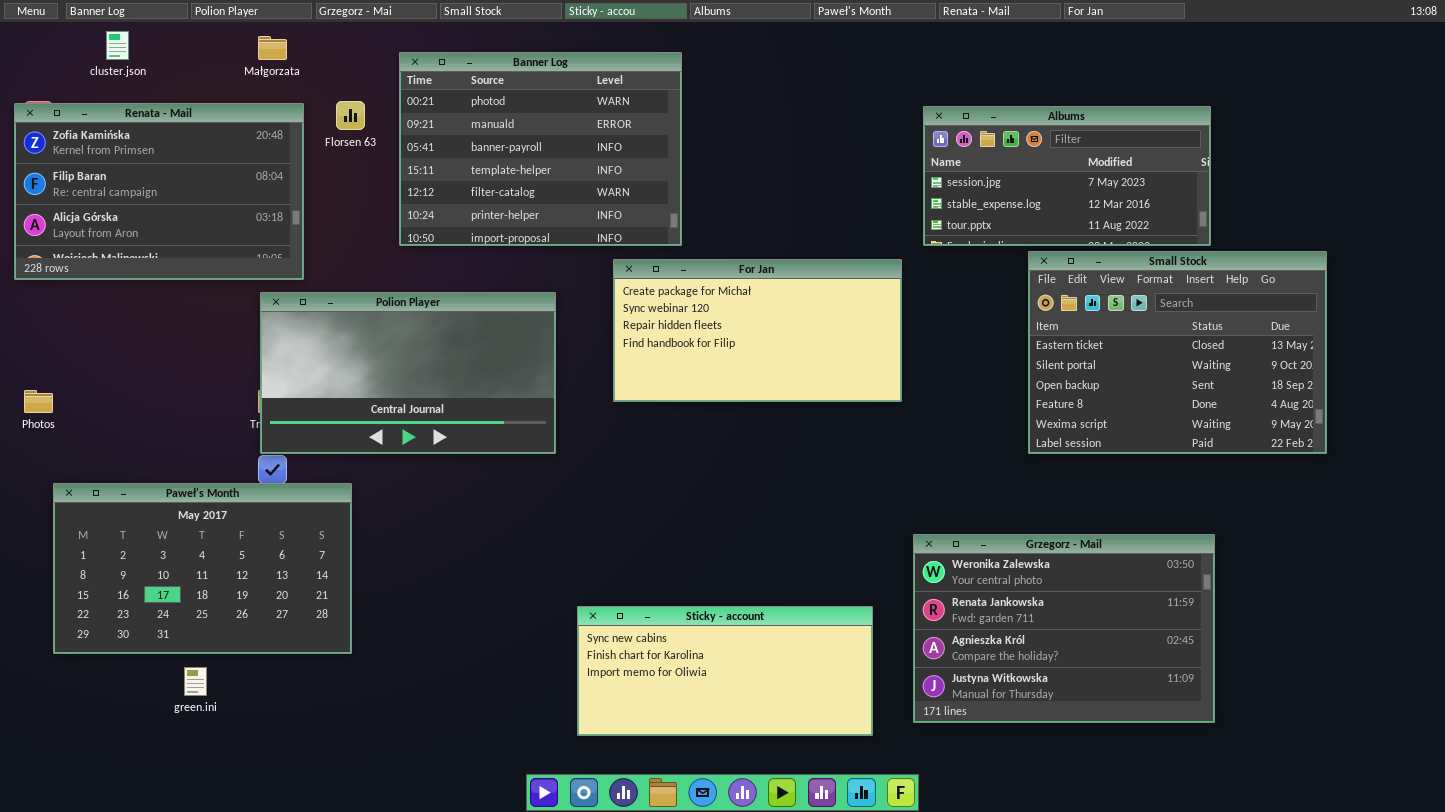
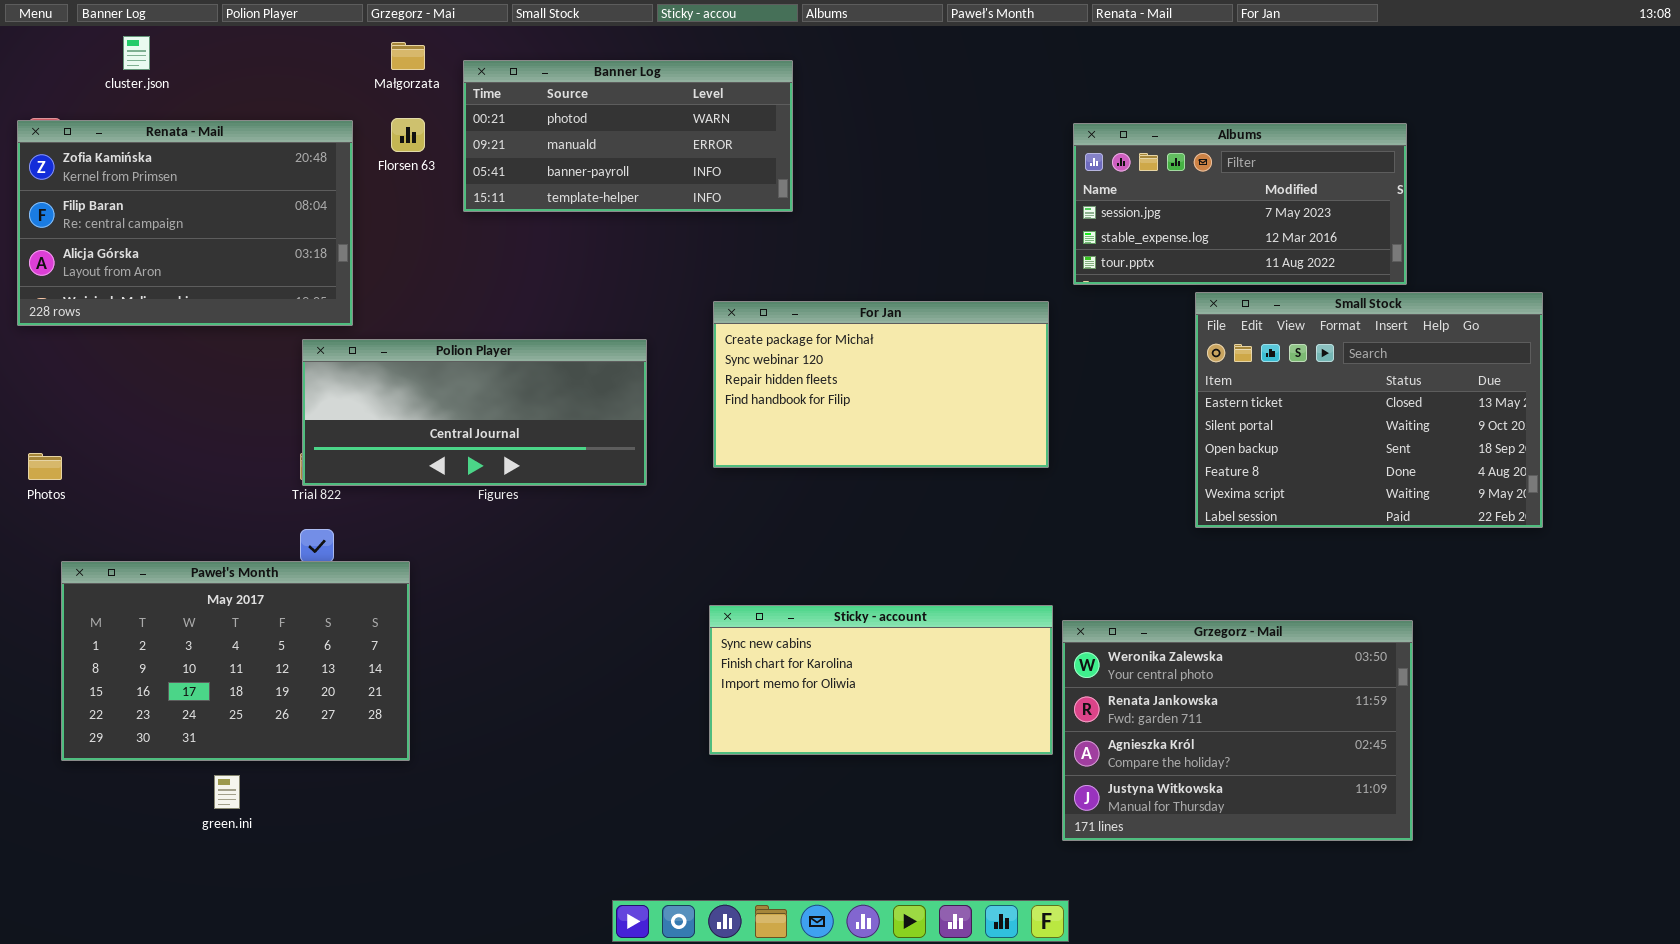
Małgorzata: [258,36,287,60] -> [391,42,425,70], moved
Banner Log: [399,52,682,246] -> [463,60,793,212], resized
Polion Player: [260,292,556,454] -> [302,339,647,486], resized
Sticky - account: [577,606,873,736] -> [709,605,1053,755], moved

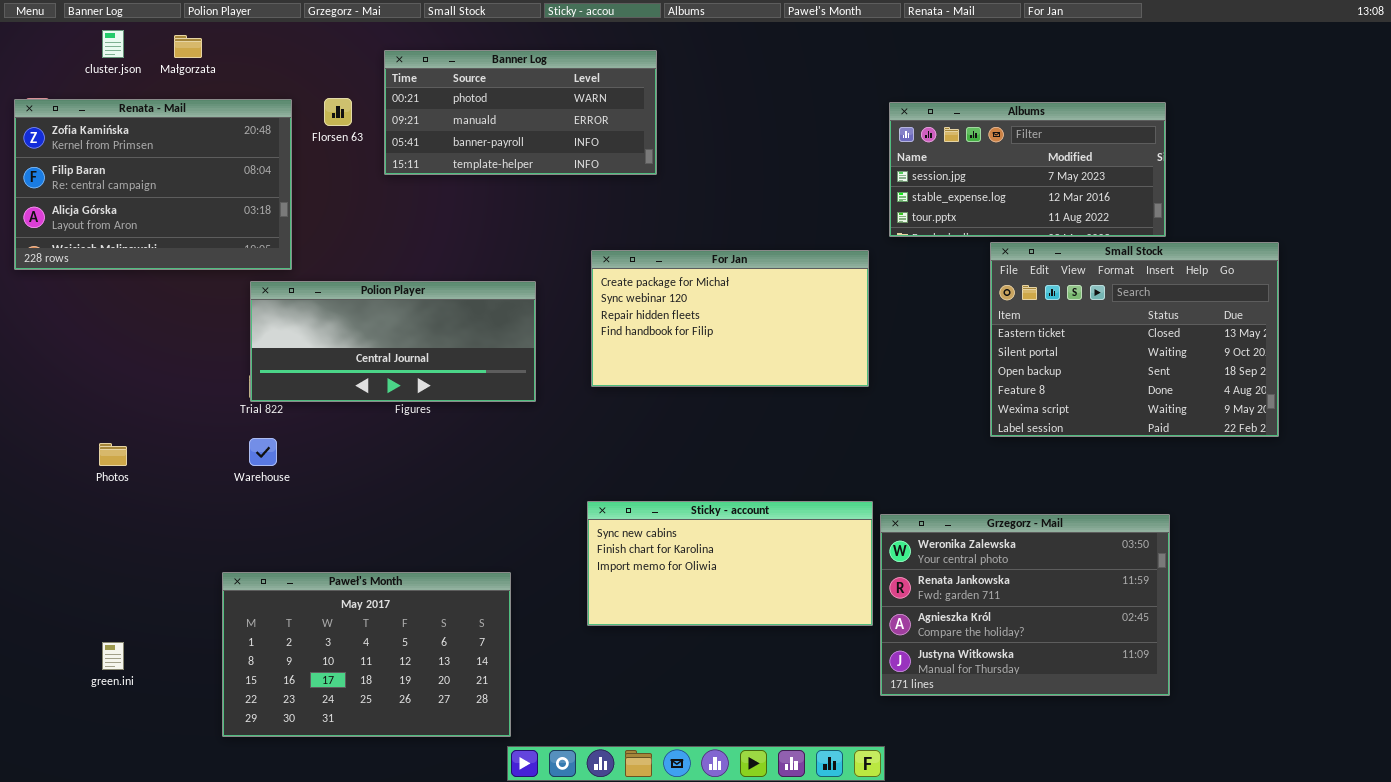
Małgorzata: [391,42,425,70] -> [174,35,202,58], moved
Photos: [28,453,62,480] -> [99,443,127,466], moved
Paweł's Month: [61,561,410,761] -> [222,572,511,737], moved
green.ini: [214,775,240,809] -> [102,642,124,670], moved

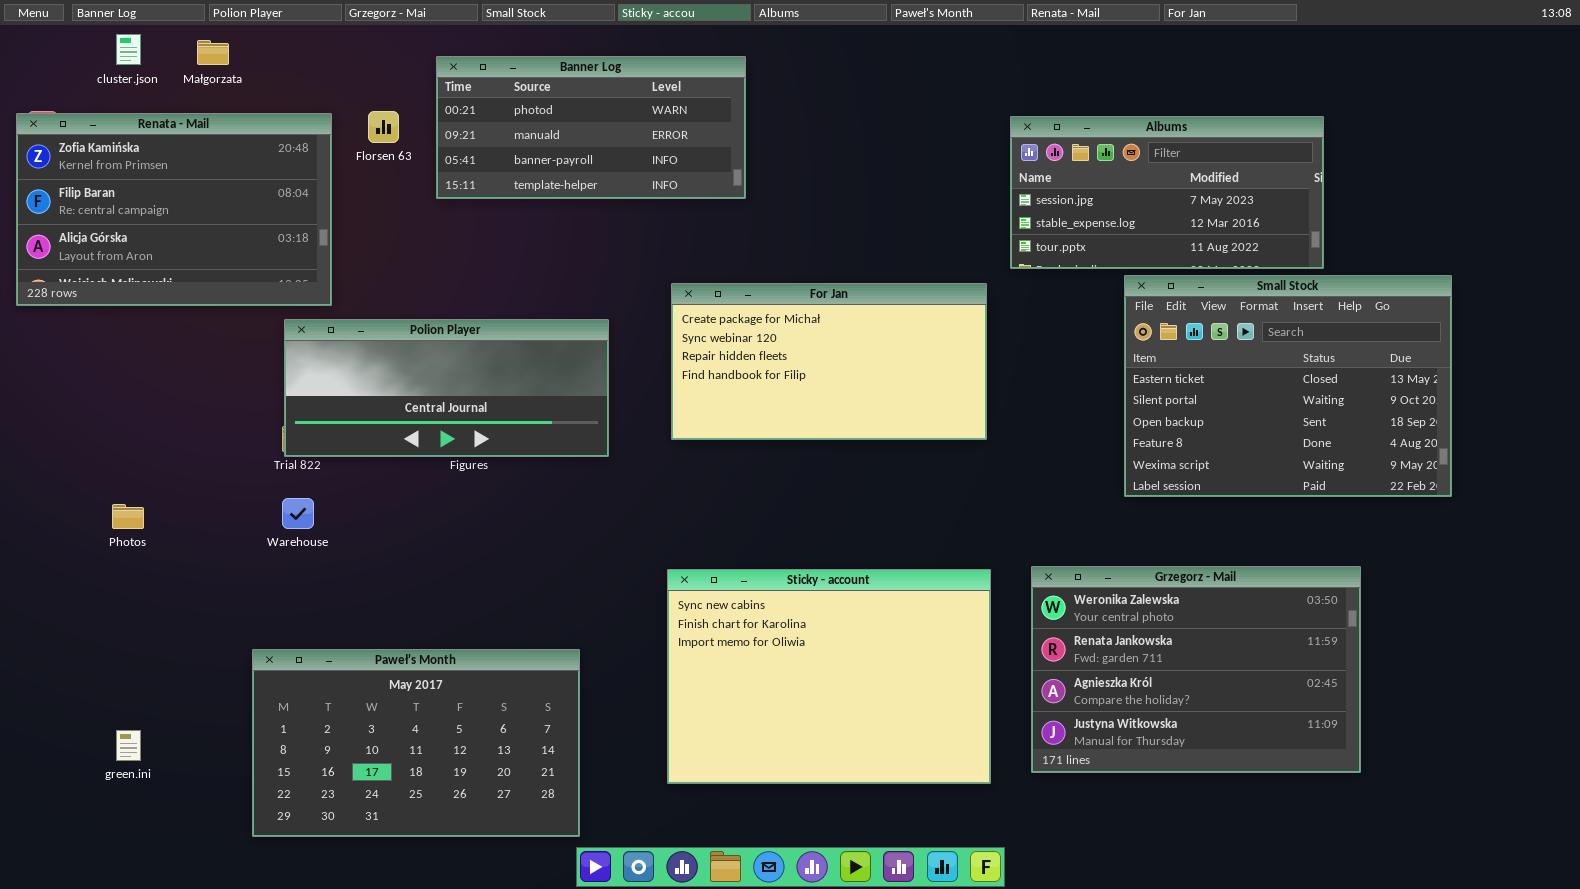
Sticky - account: [587,501,873,626] -> [667,569,991,784], resized
Grzegorz - Mail: [880,514,1170,696] -> [1031,566,1361,773], moved

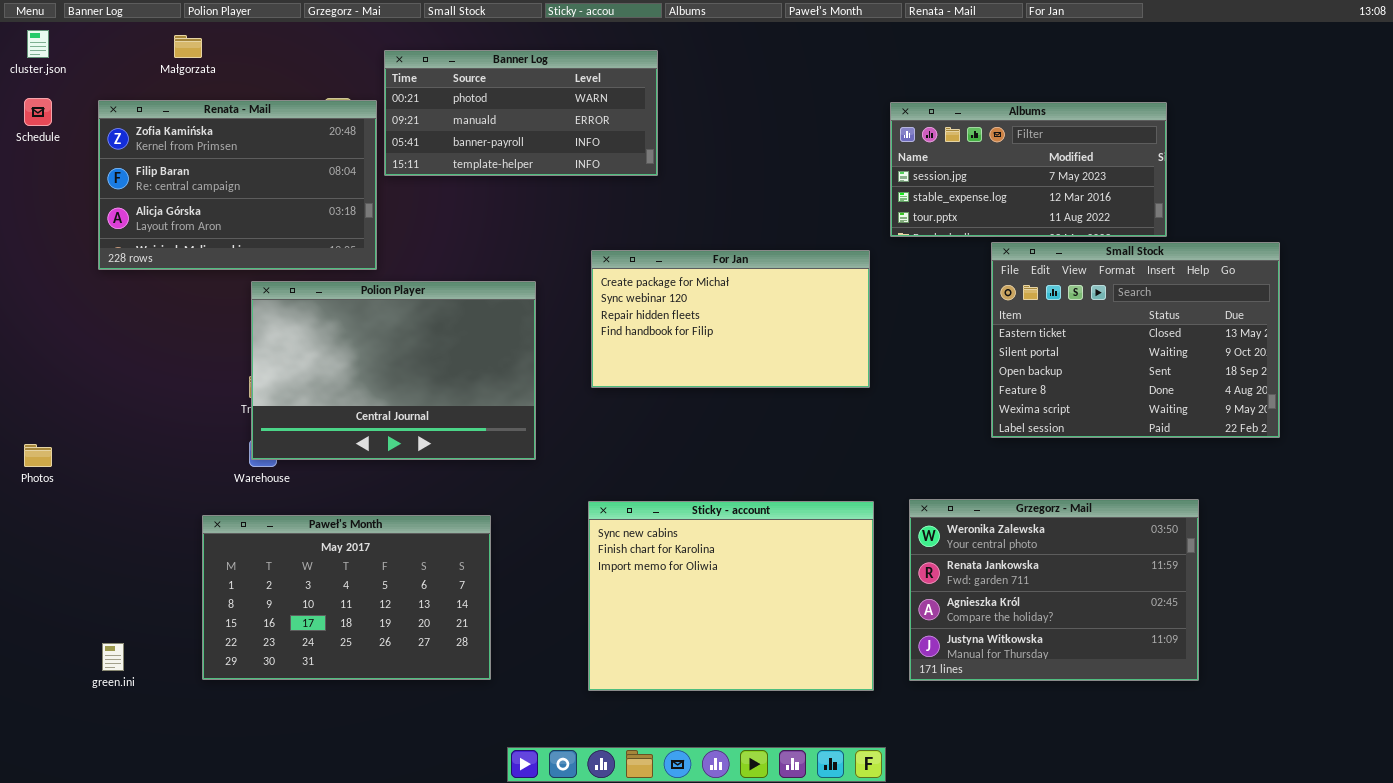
cluster.json: [116,34,141,65] -> [27,30,49,58], moved
Renata - Mail: [16,113,332,306] -> [98,100,377,270], moved
Polion Player: [284,319,609,457] -> [251,281,536,460], resized
Photos: [112,504,144,529] -> [24,444,52,467], moved
Paweł's Month: [252,649,580,837] -> [202,515,491,680], moved

